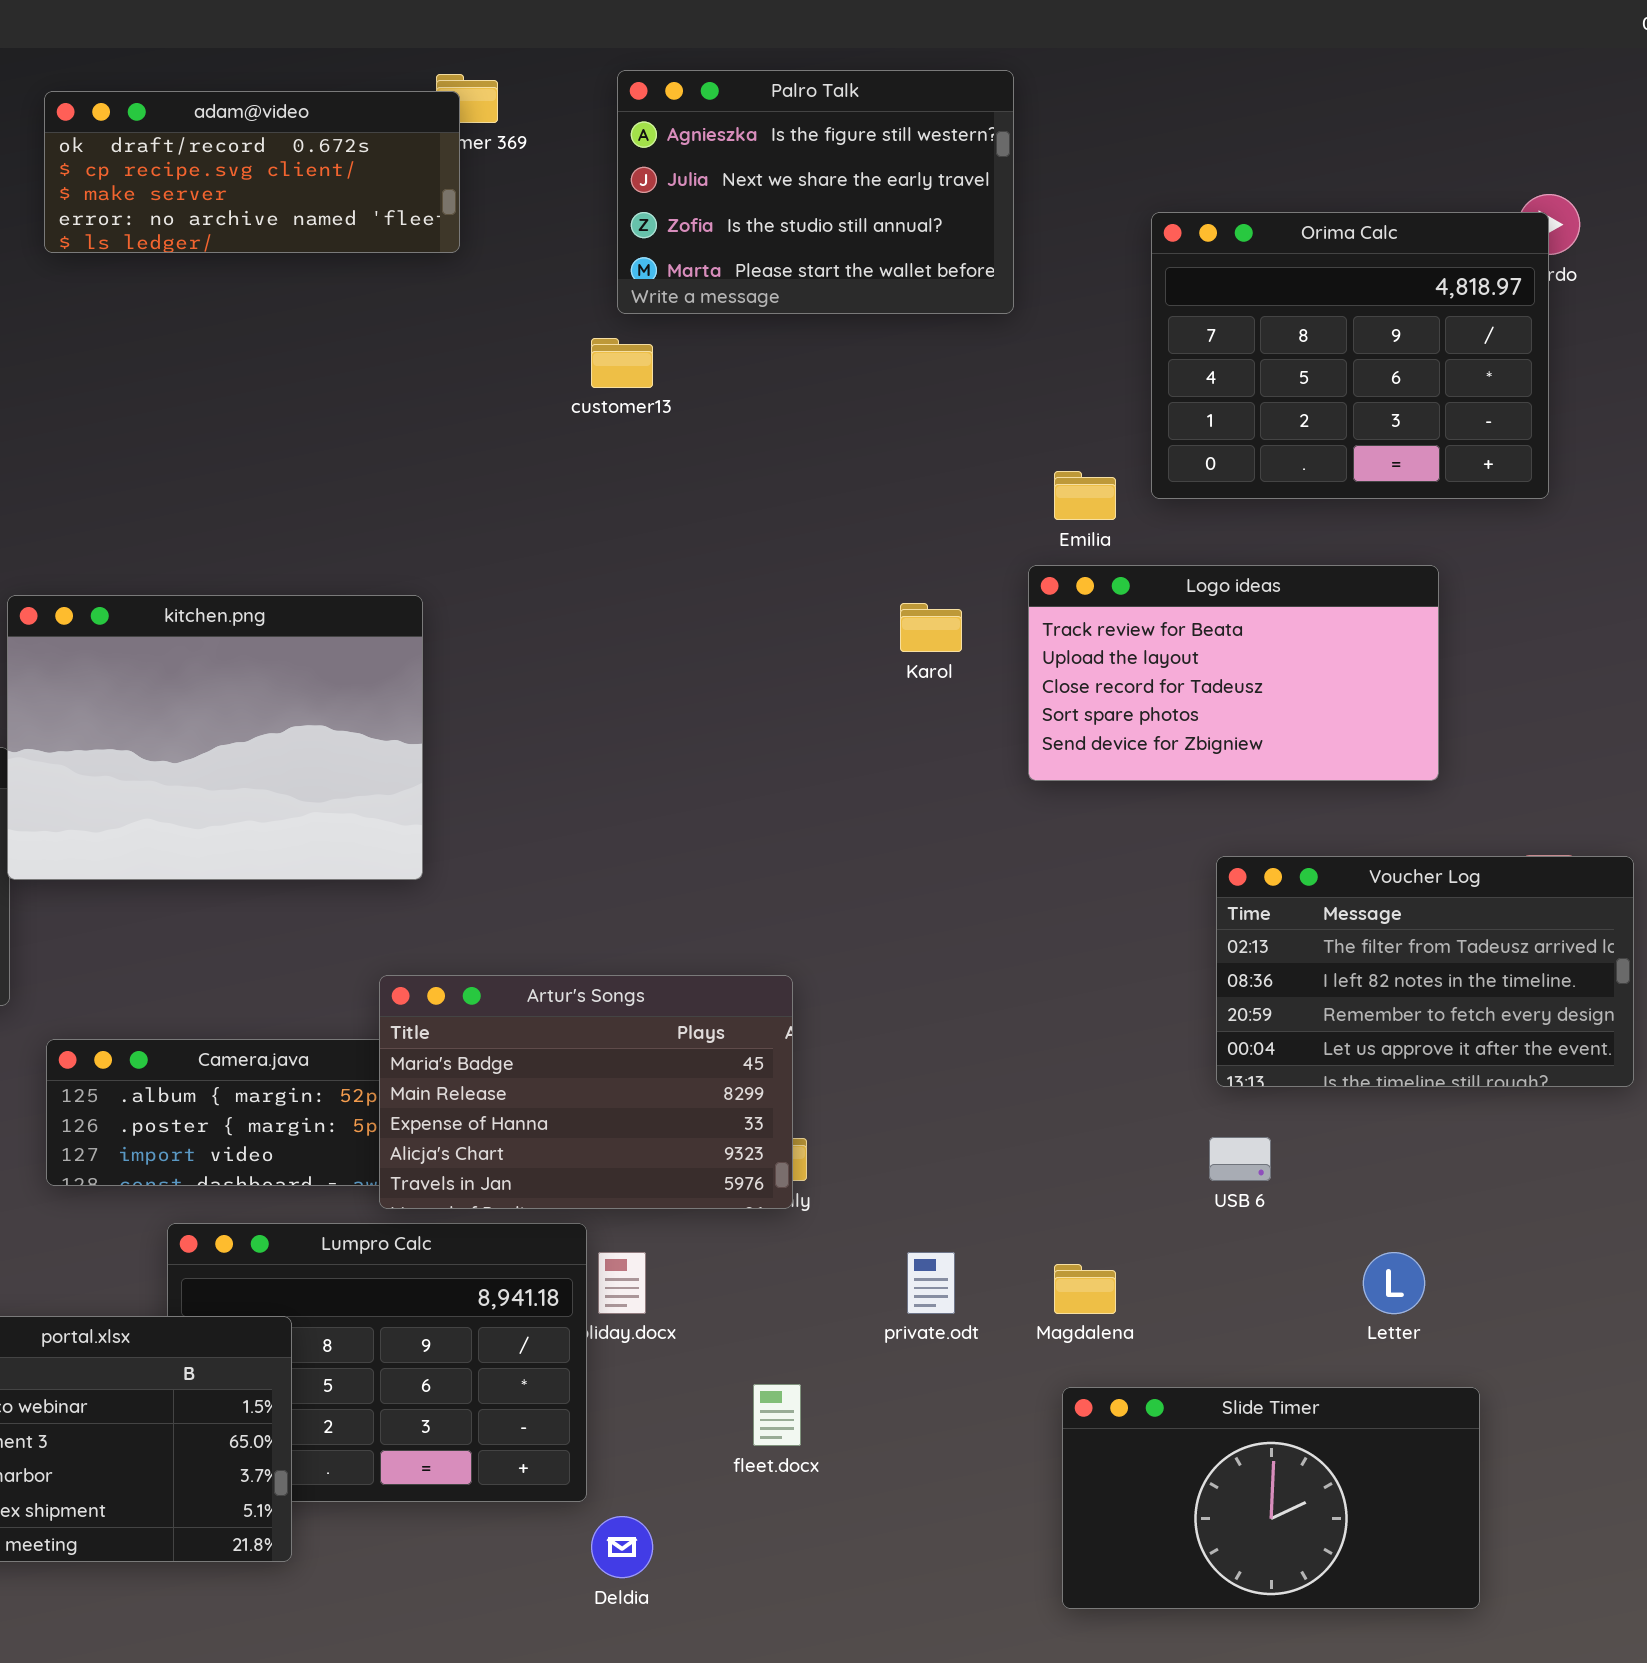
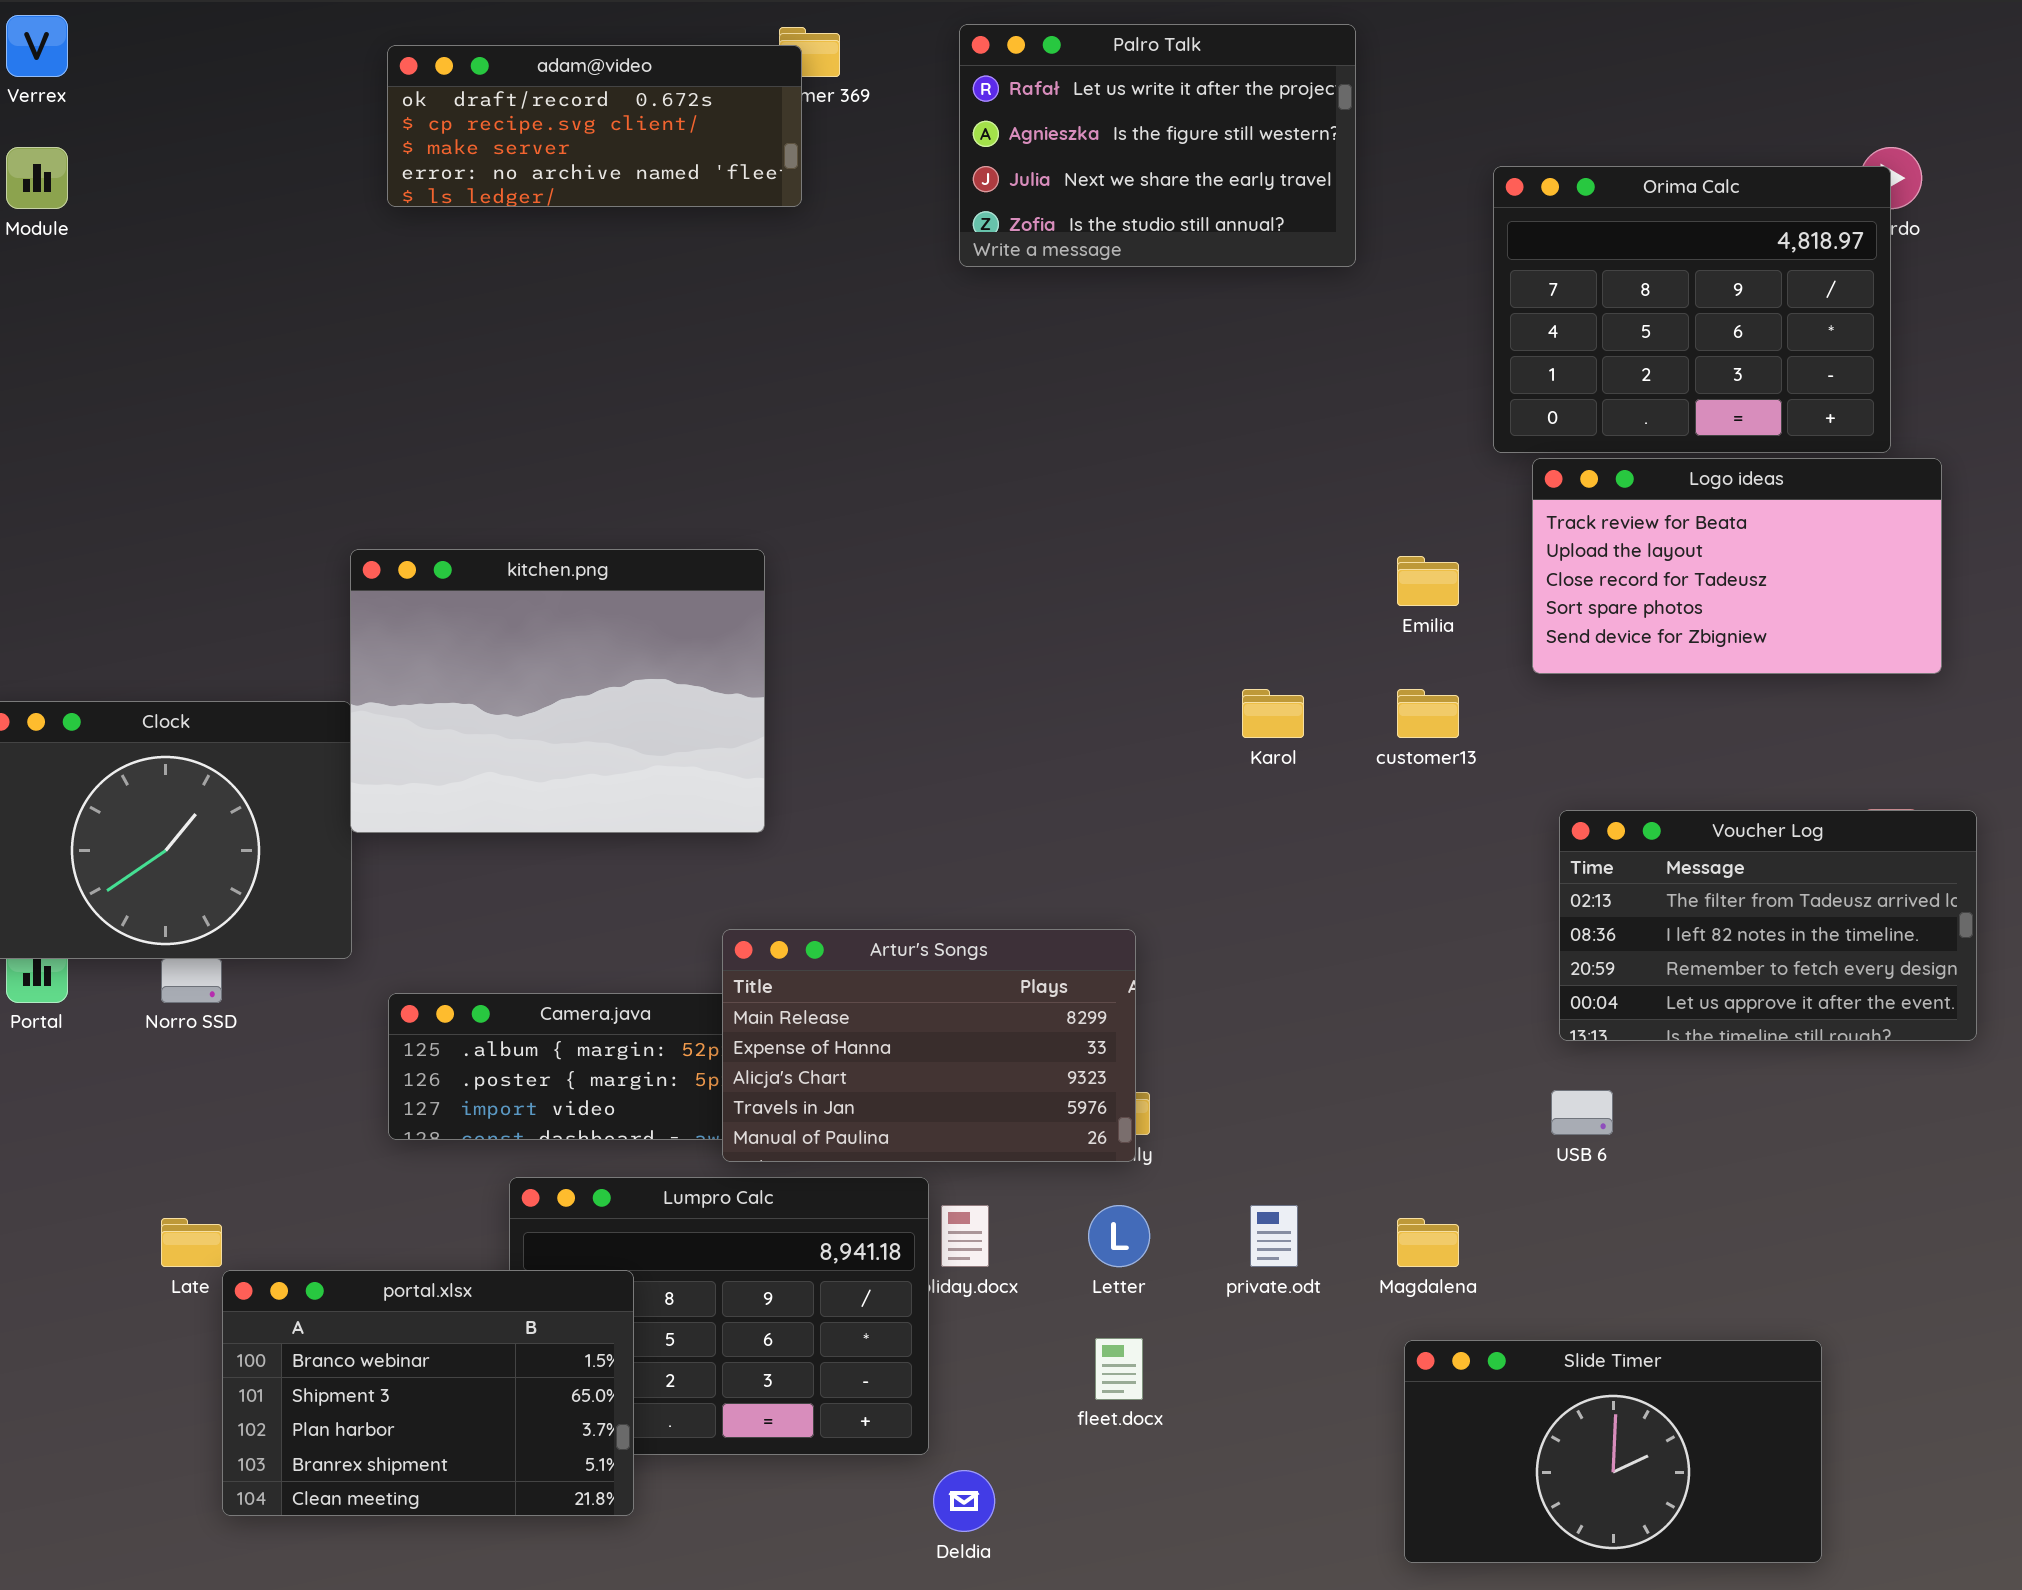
Palro Talk: [617,70,1014,314] -> [959,24,1356,267], scrolled up 1 row
customer13: [591,338,653,388] -> [1397,689,1459,738], moved
Emilia: [1054,471,1116,520] -> [1397,556,1459,606], moved
Logo ideas: [1028,565,1439,781] -> [1532,458,1942,674], moved
Karol: [900,603,962,652] -> [1242,689,1304,738], moved
Artur's Songs: [379,975,793,1209] -> [722,929,1136,1162], scrolled down 1 row
Letter: [1363,1252,1425,1314] -> [1088,1205,1150,1267], moved

